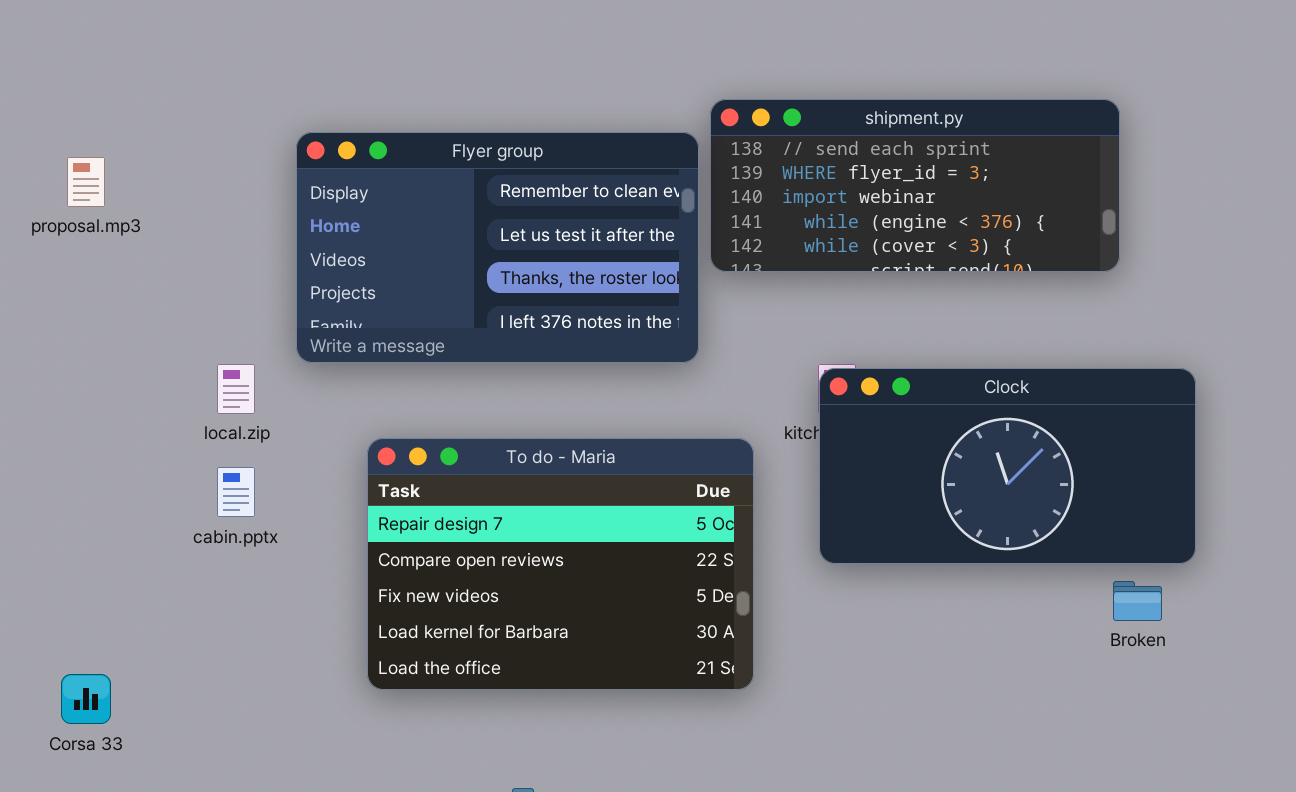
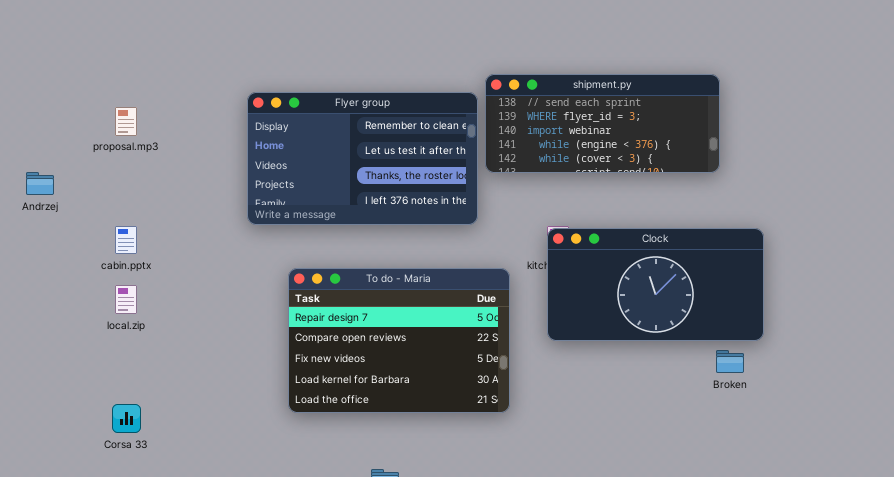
local.zip: [217,364,255,414] -> [115,285,137,314], moved
cabin.pptx: [217,467,255,517] -> [115,226,137,254], moved

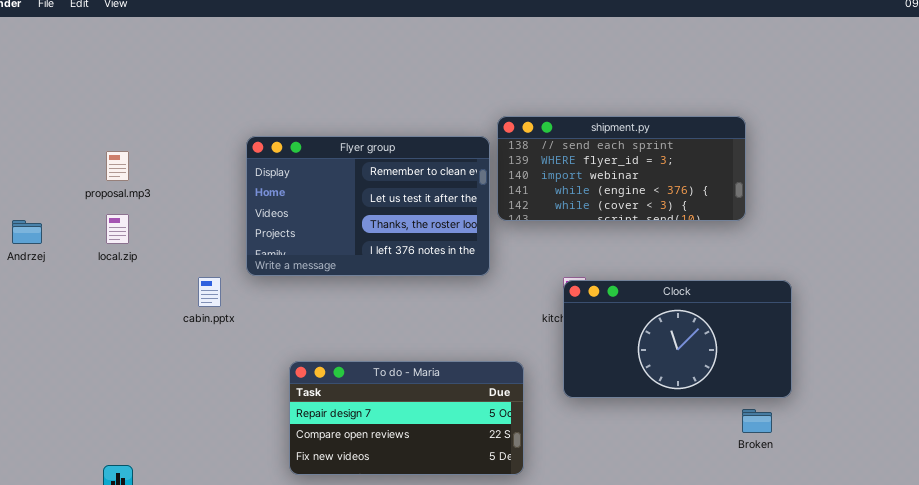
cabin.pptx: [115,226,137,254] -> [198,277,221,307], moved
To do - Maria: [288,268,510,413] -> [289,361,524,475], resized
local.zip: [115,285,137,314] -> [106,214,129,244], moved

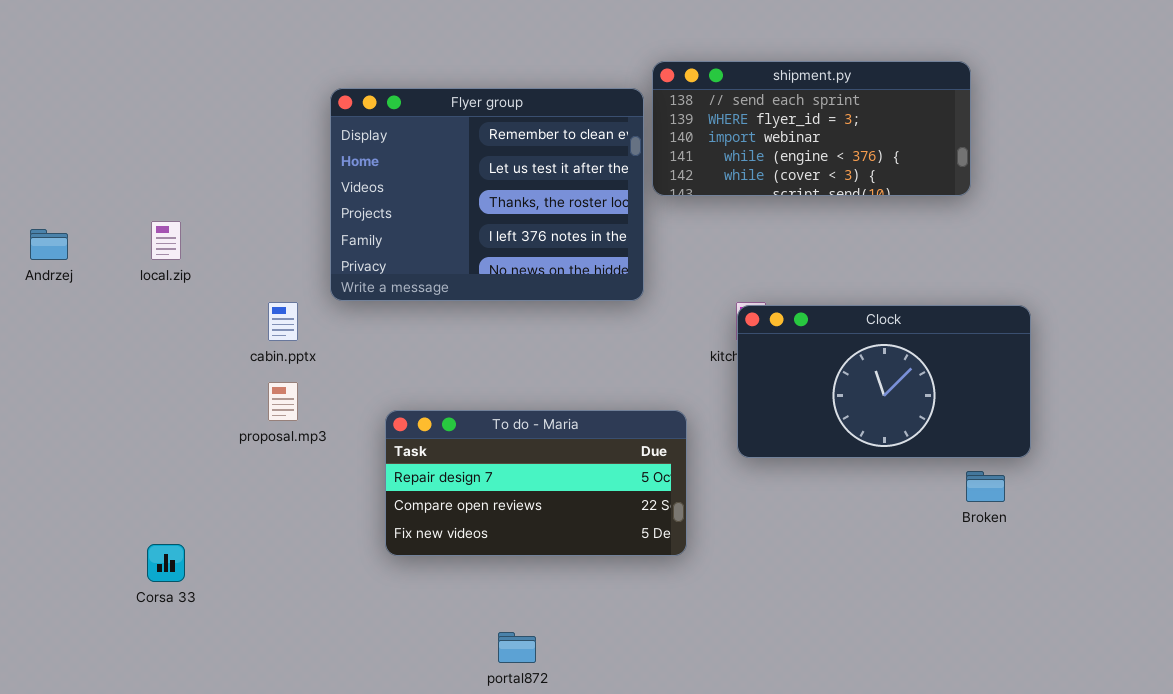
shipment.py: [497,116,746,221] -> [652,61,971,196], moved
Flyer group: [246,136,490,276] -> [330,88,644,301], resized
proposal.mp3: [106,151,129,181] -> [268,382,298,421], moved

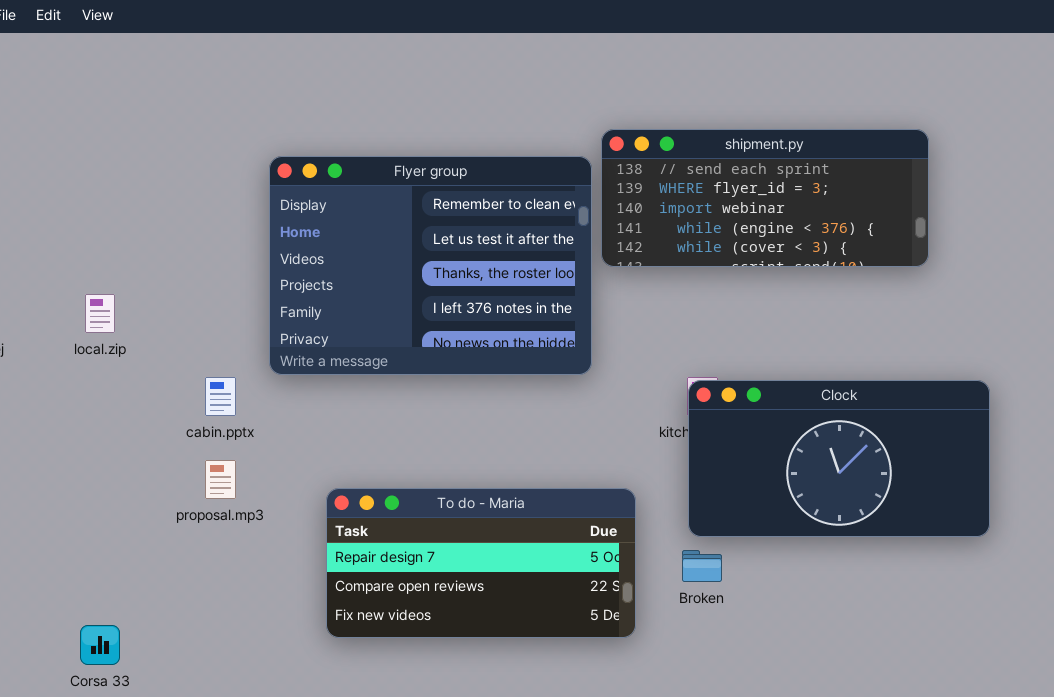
Broken: [966,471,1005,502] -> [682,550,722,582], moved

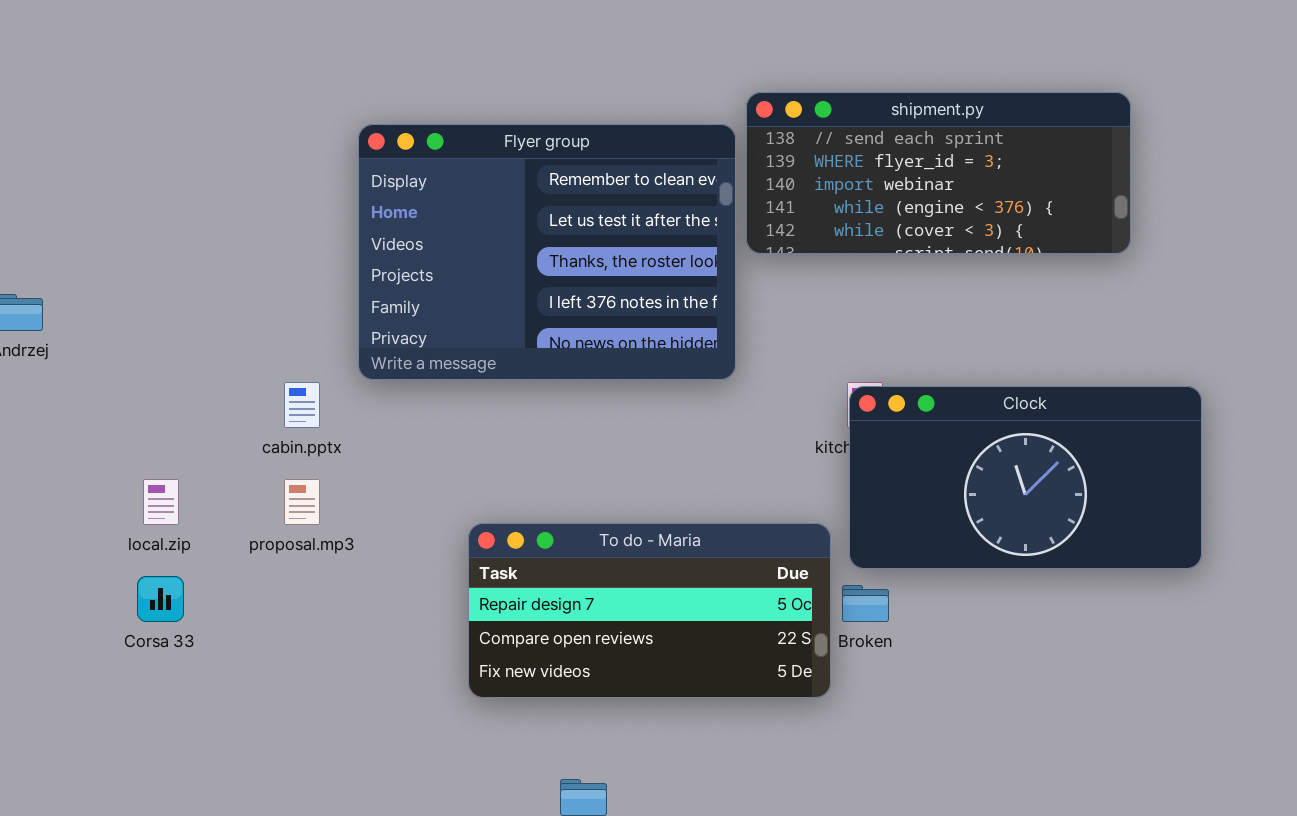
local.zip: [85,294,115,333] -> [143,479,179,525], moved
To do - Maria: [326,488,636,638] -> [468,523,831,698], moved
Corsa 33: [80,625,120,665] -> [137,576,184,622], moved

